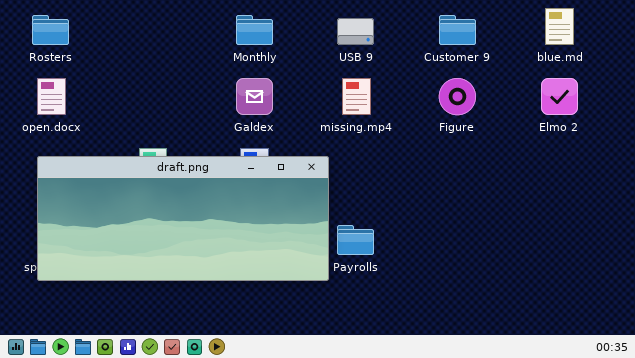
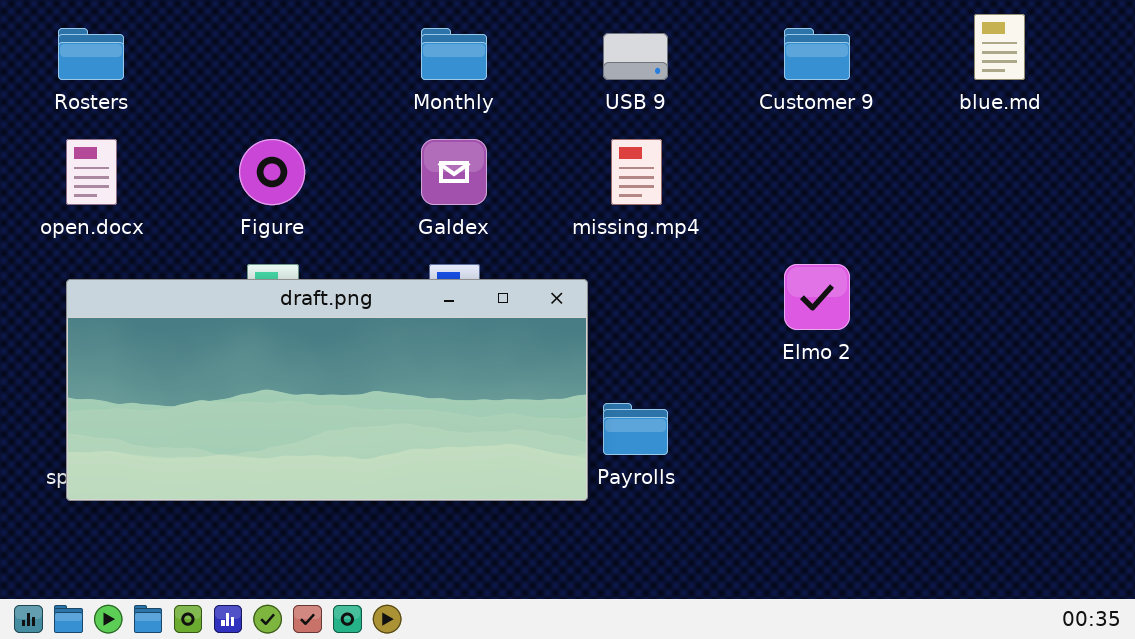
Figure: [439,78,476,115] -> [239,139,305,205], moved
Elmo 2: [541,78,578,115] -> [784,264,850,330], moved

